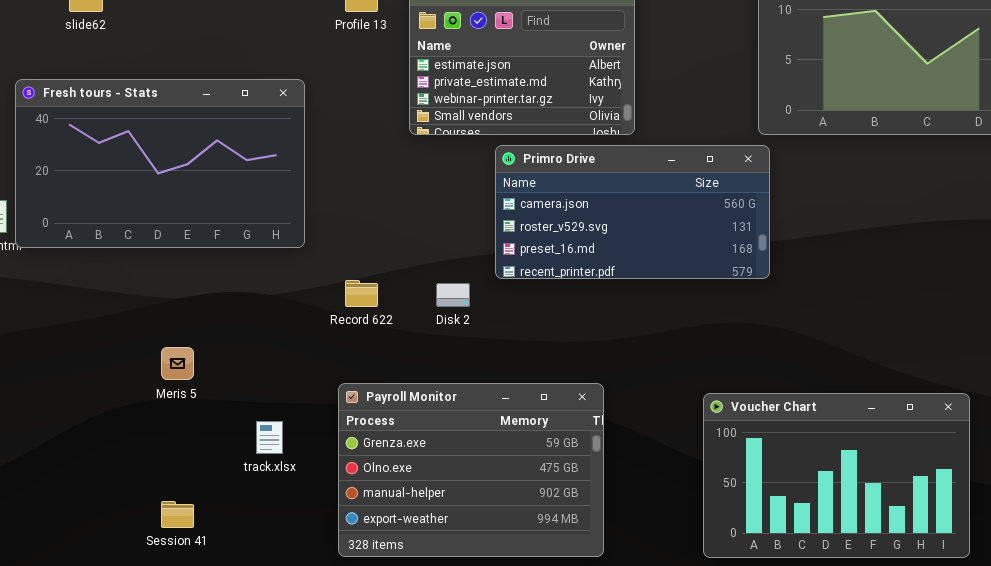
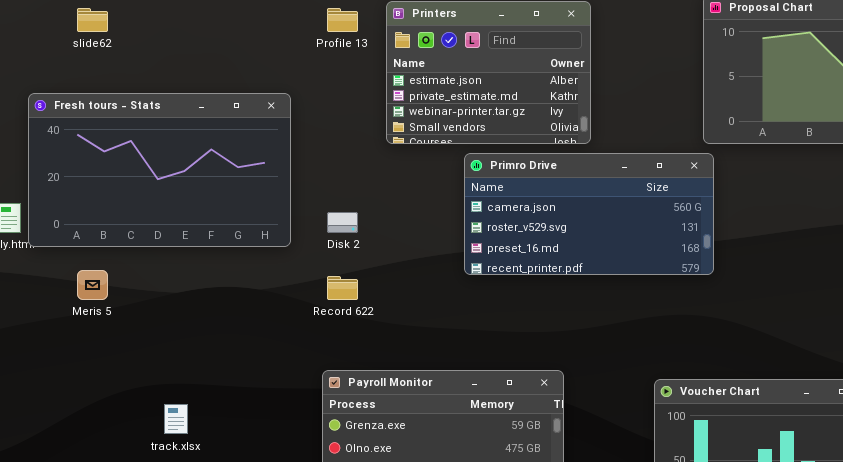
Disk 2: [436,283,470,307] -> [327,212,358,233], moved
Meris 5: [161,347,194,380] -> [77,270,108,300], moved
track.xlsx: [256,421,283,454] -> [164,404,188,434], moved

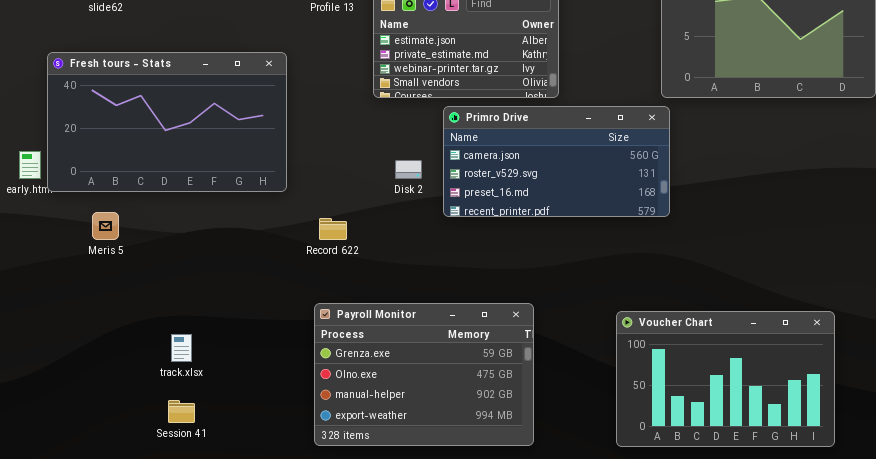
Disk 2: [327,212,358,233] -> [395,160,422,179], moved

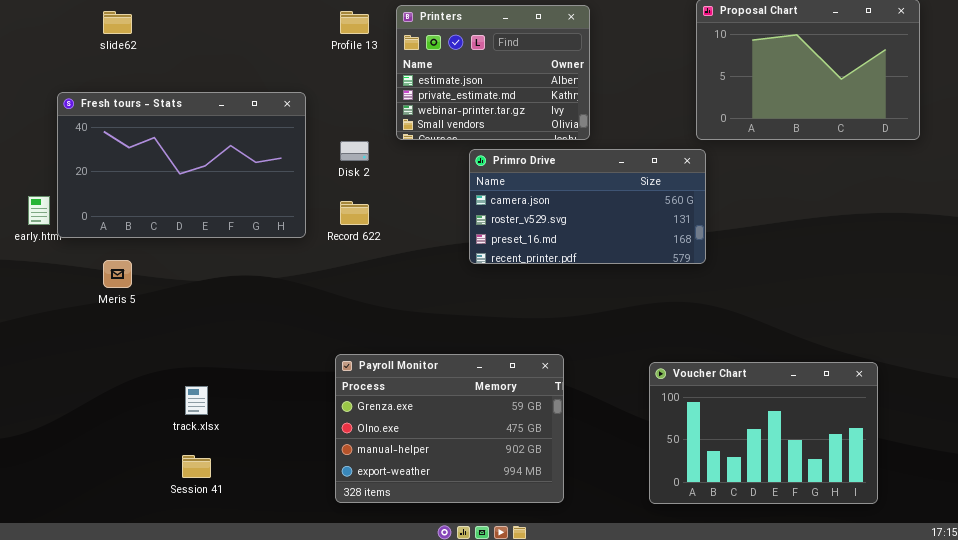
Disk 2: [395,160,422,179] -> [340,141,369,161], moved
Record 622: [319,218,347,240] -> [340,201,369,225], moved

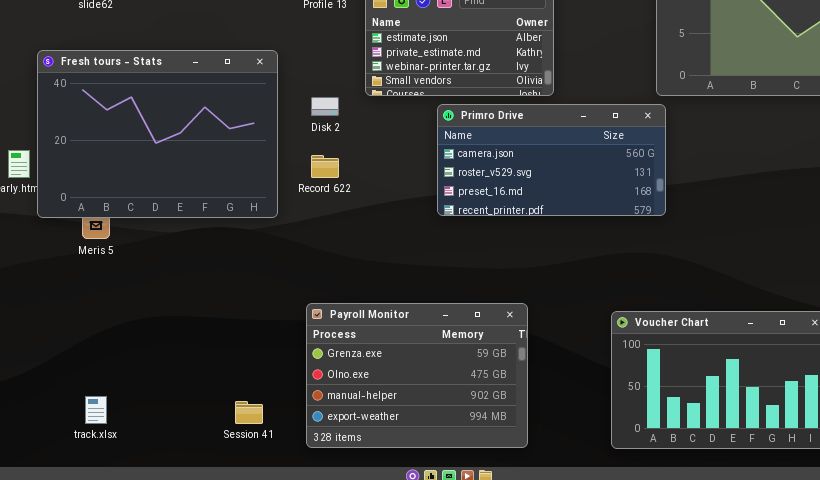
Fresh tours - Stats: [57,92,306,238] -> [37,50,278,218], resized
track.xlsx: [185,386,208,415] -> [85,396,107,424], moved
Session 41: [182,455,211,478] -> [235,401,263,424], moved

